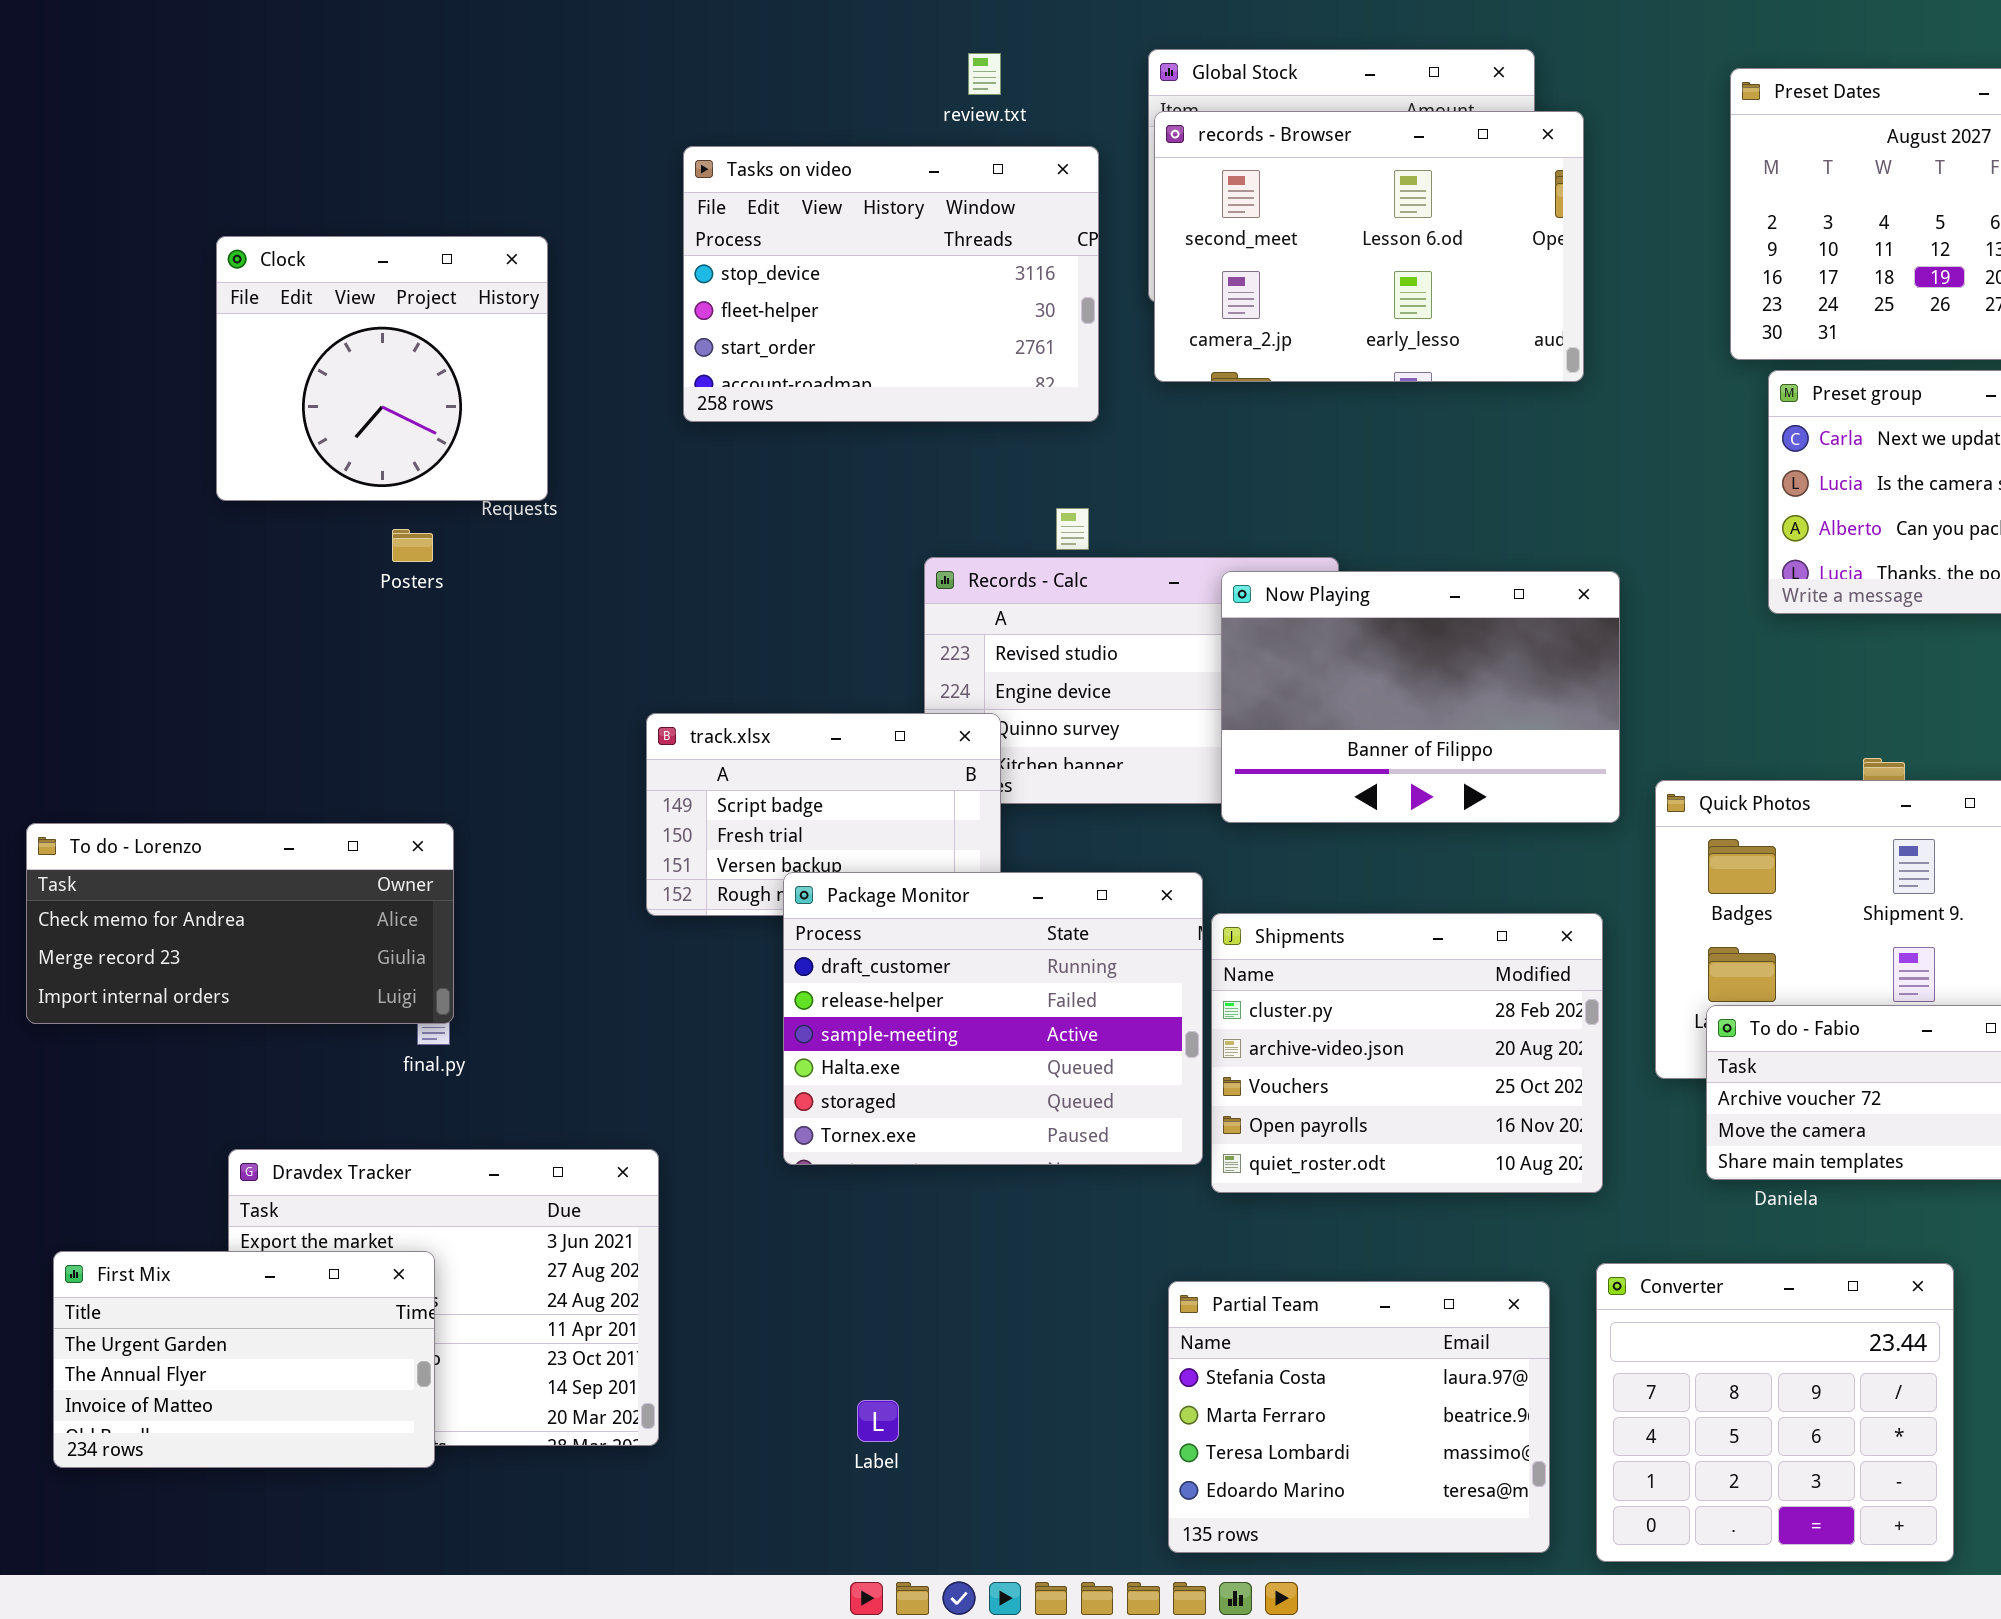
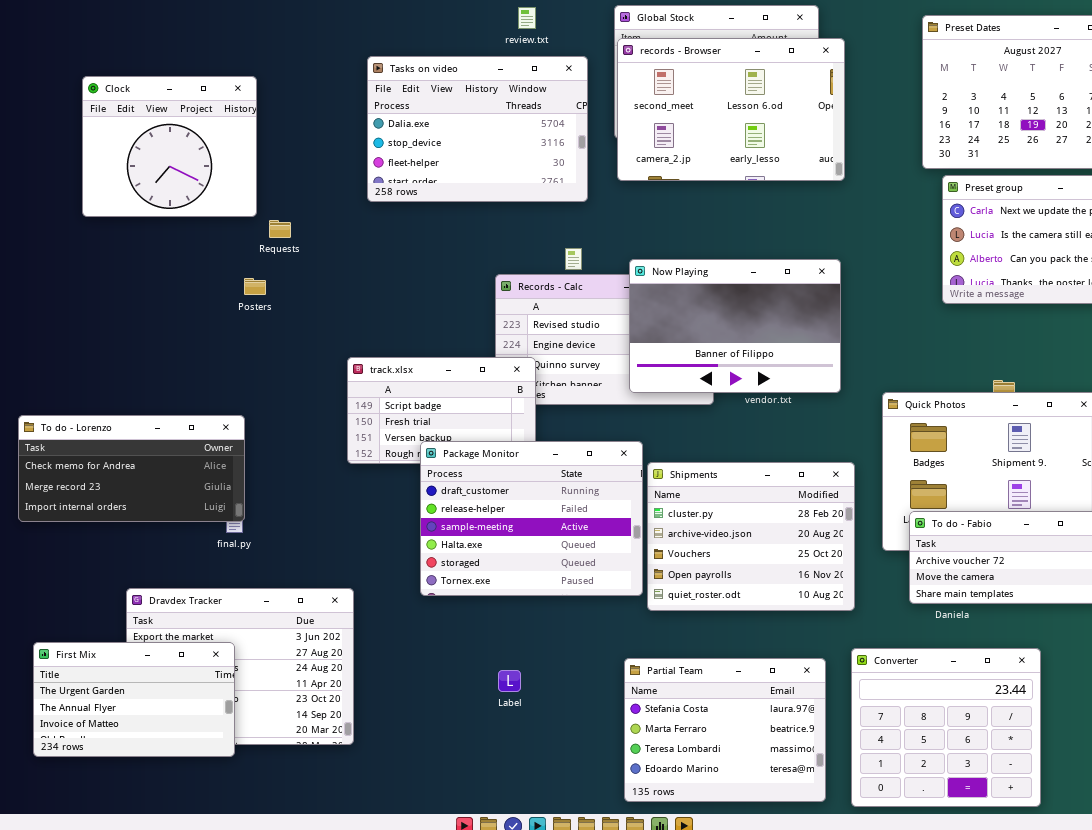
Tasks on video: [683,146,1099,422] -> [367,56,588,202], scrolled up 1 row
Clock: [216,236,548,501] -> [82,76,257,217], moved
Posters: [392,529,433,562] -> [244,278,266,295], moved
Now Playing: [1221,571,1620,823] -> [629,259,841,393], moved
Label: [857,1400,899,1442] -> [498,670,521,692], moved

